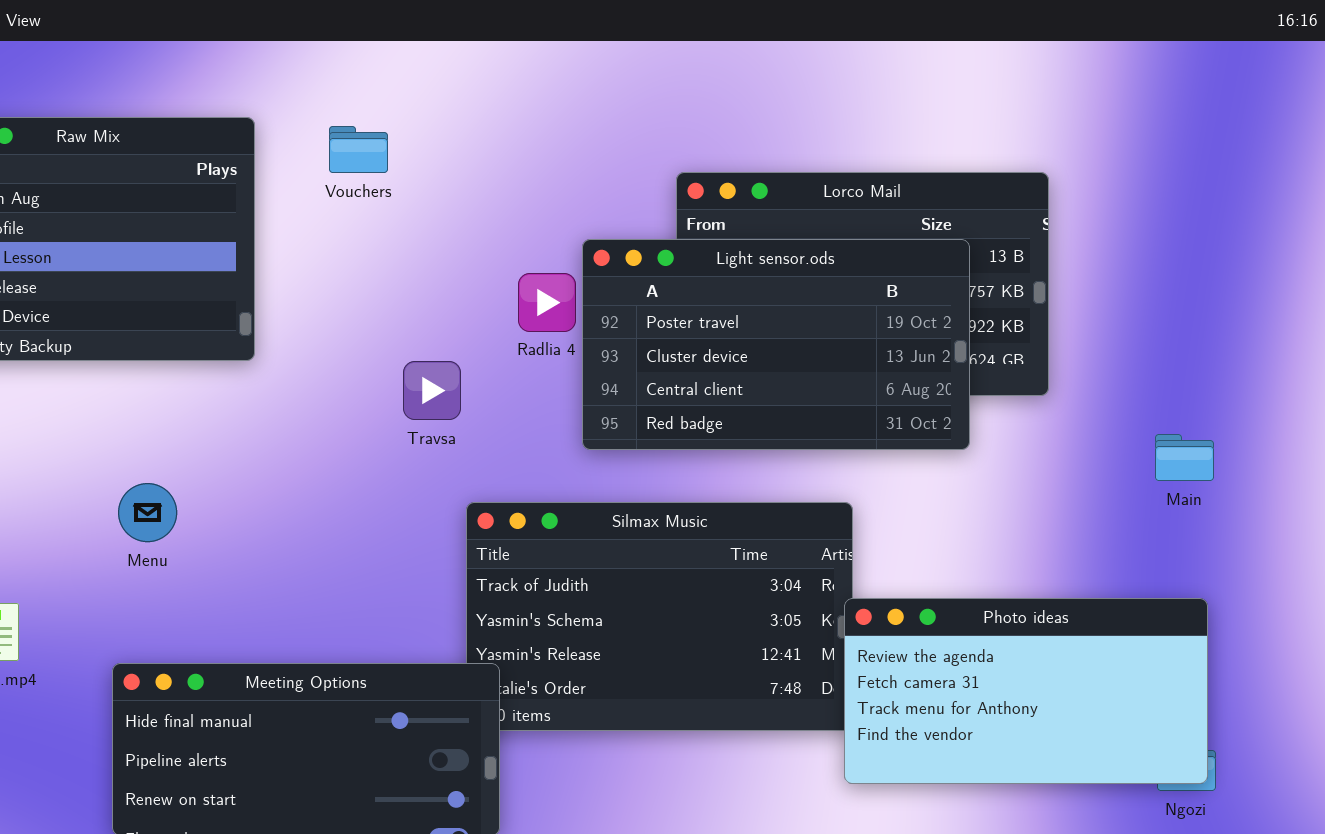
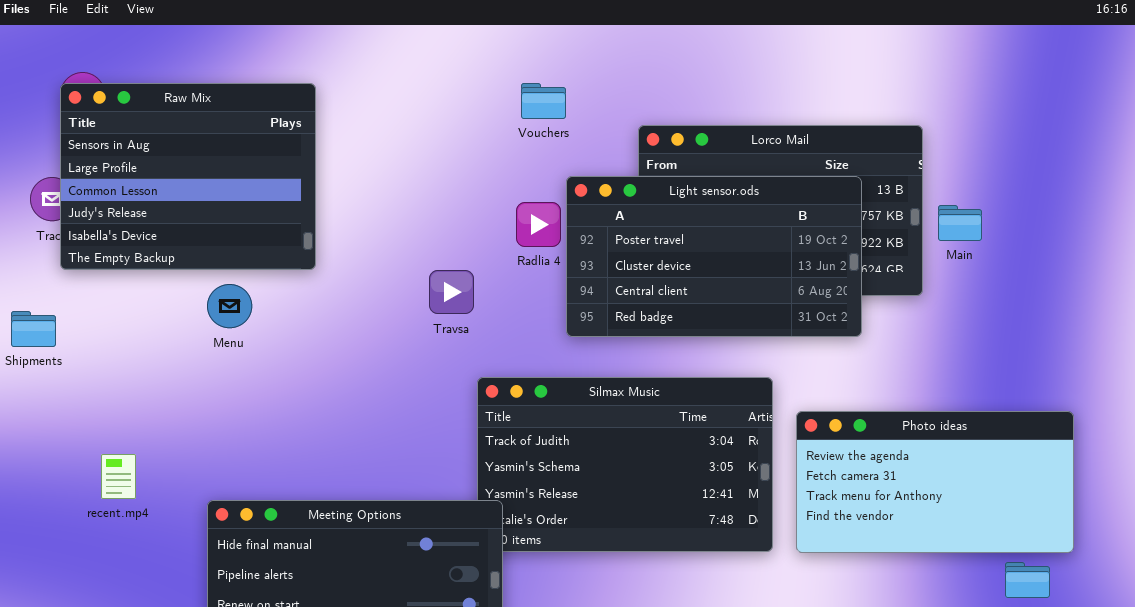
Vouchers: [329,126,388,173] -> [521,83,566,119], moved
Main: [1155,434,1214,481] -> [938,205,982,241], moved
Menu: [118,483,177,542] -> [207,284,252,328], moved
Photo ideas: [844,598,1208,784] -> [796,411,1074,553], moved

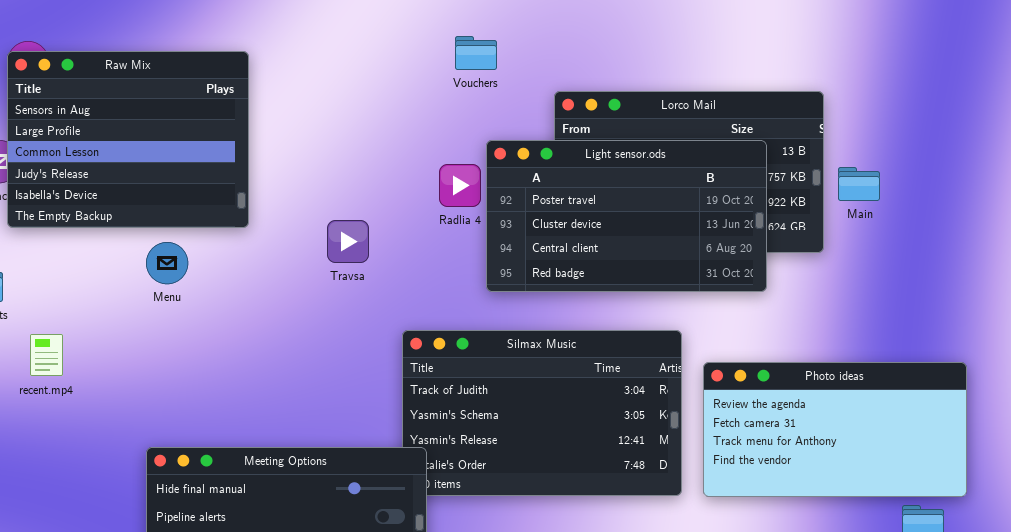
Vouchers: [521,83,566,119] -> [455,36,497,70], moved
Travsa: [429,270,474,314] -> [327,220,369,263], moved
recent.mp4: [101,454,136,499] -> [30,334,63,376], moved

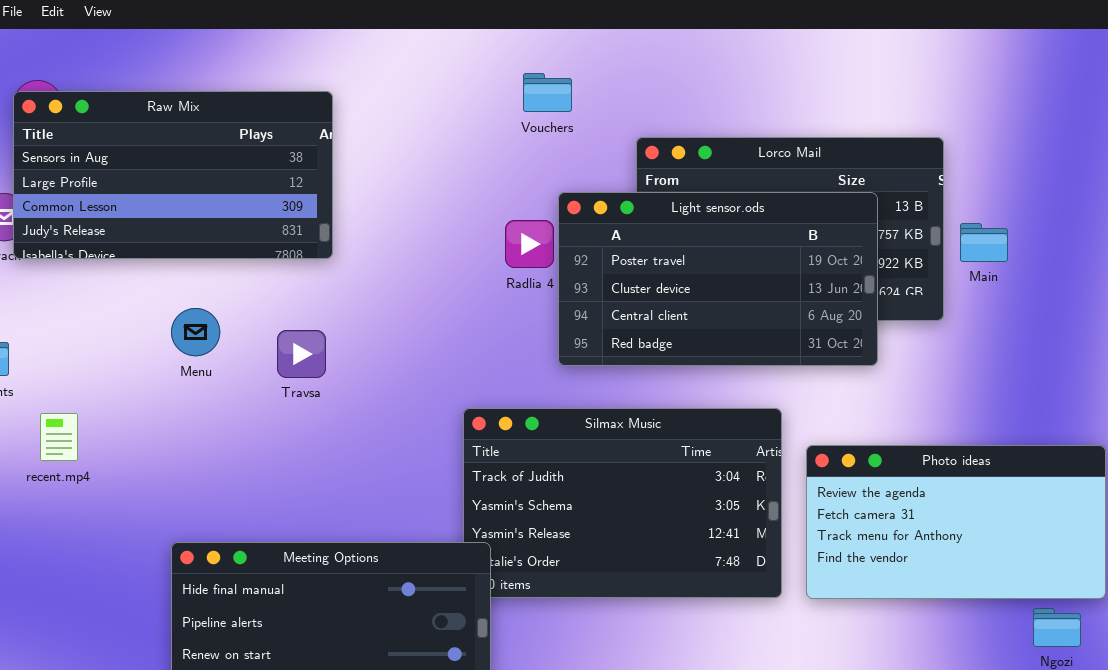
Raw Mix: [7,51,249,228] -> [13,91,333,259], resized
Travsa: [327,220,369,263] -> [277,330,326,378], moved

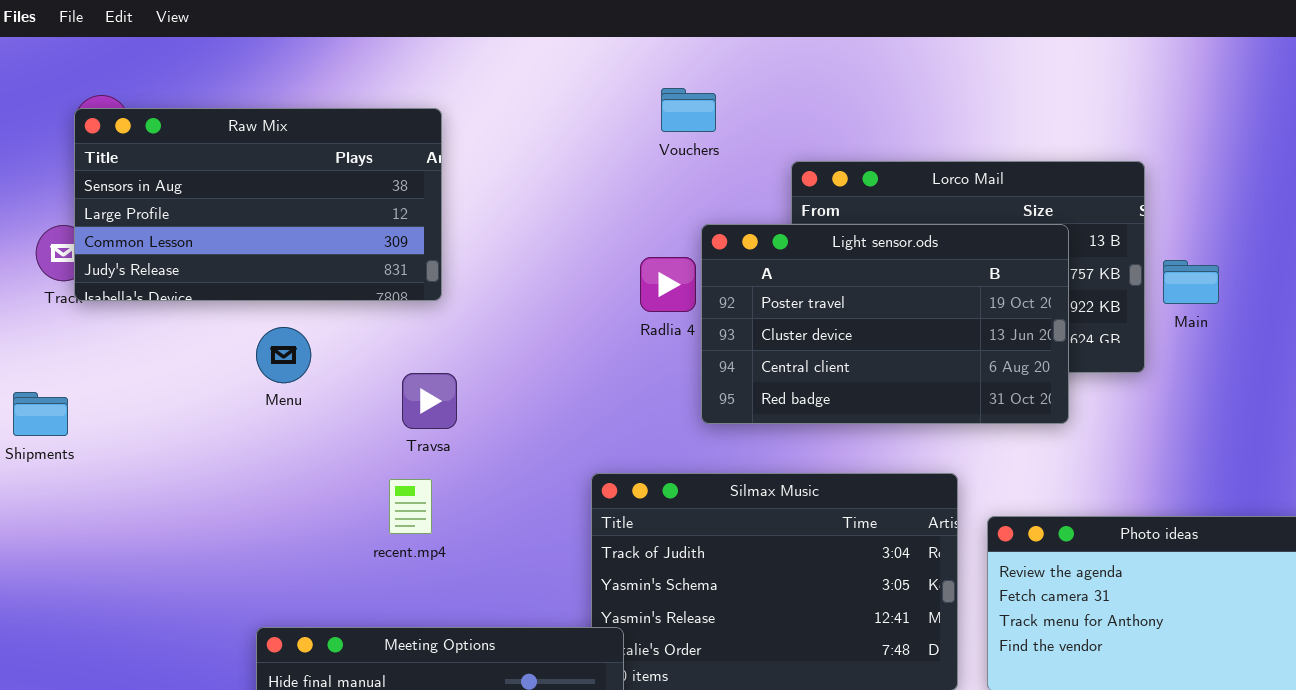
Menu: [171,308,220,356] -> [256,327,311,383], moved
Travsa: [277,330,326,378] -> [402,373,457,429], moved
recent.mp4: [40,413,78,461] -> [389,479,432,534], moved

